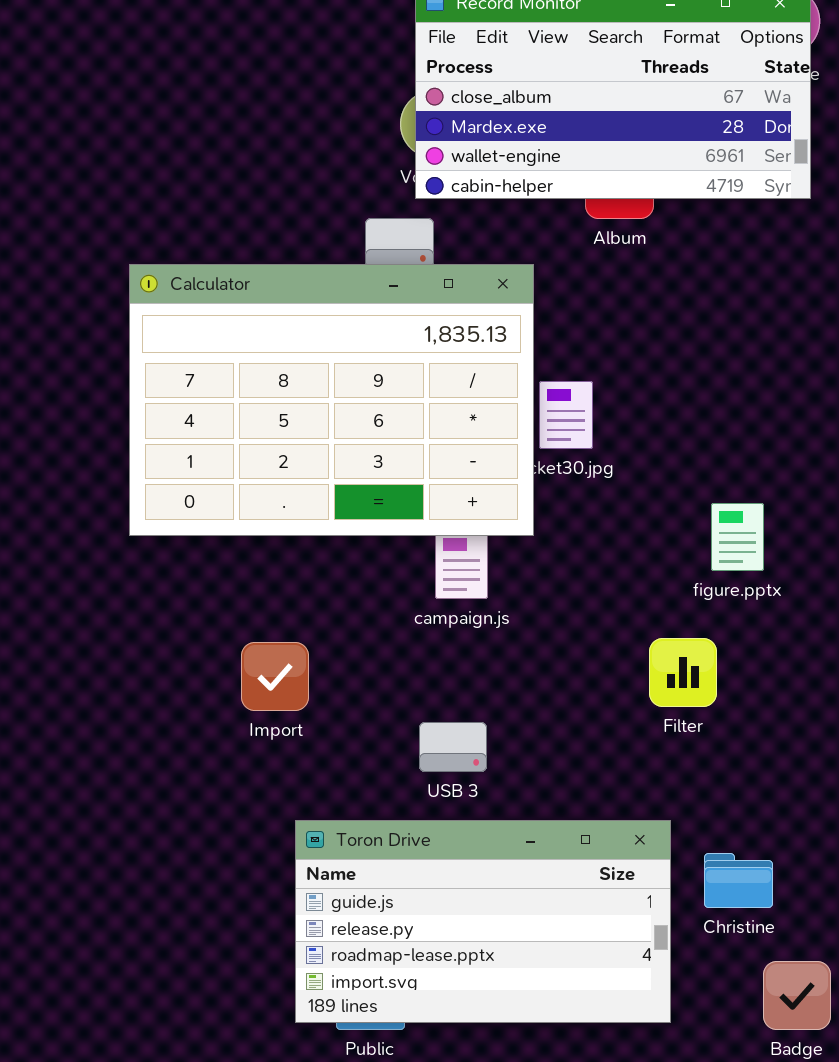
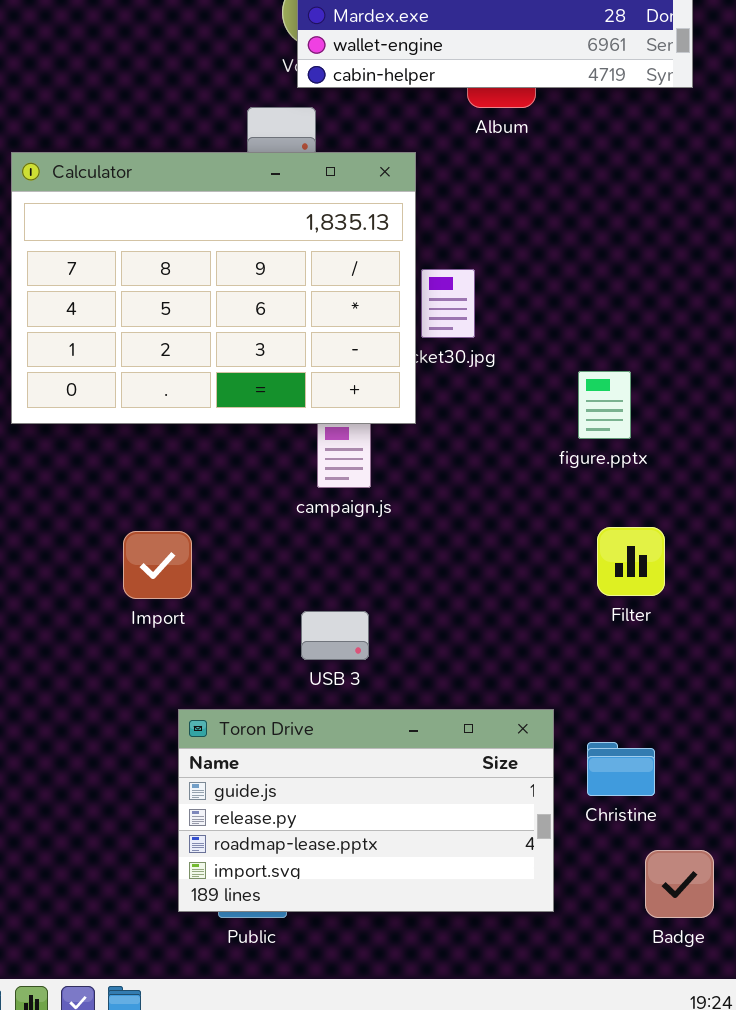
figure.pptx: [711,503,764,571] -> [578,371,631,439], moved
Filter: [649,638,717,707] -> [597,527,665,596], moved

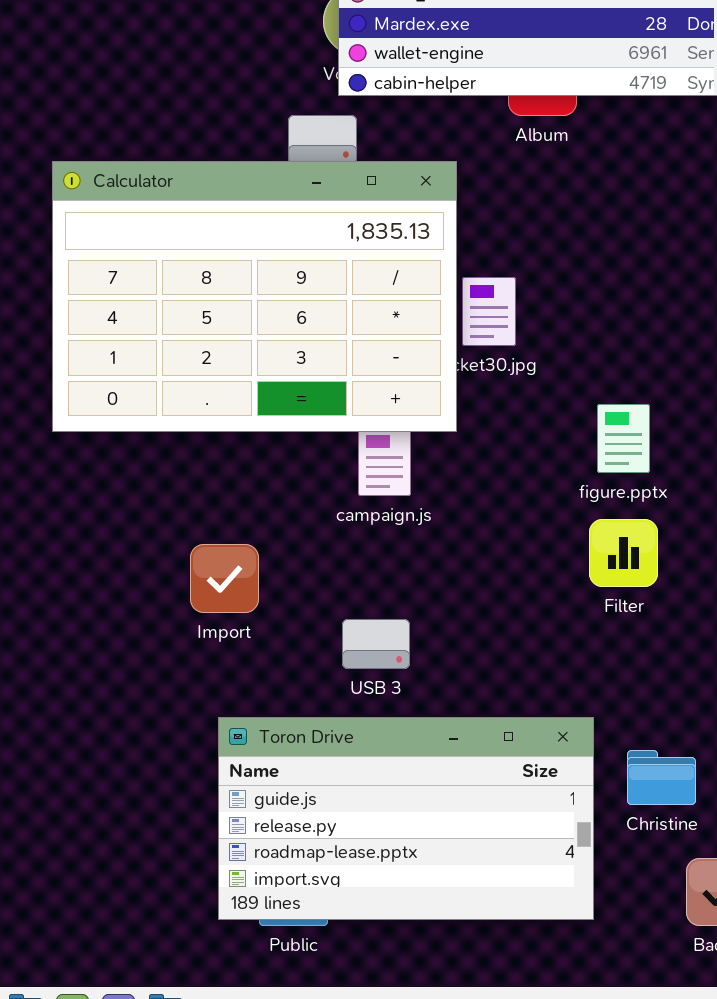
figure.pptx: [578,371,631,439] -> [597,404,650,473], moved
Filter: [597,527,665,596] -> [589,519,658,587], moved
Import: [123,531,192,599] -> [190,544,259,613], moved

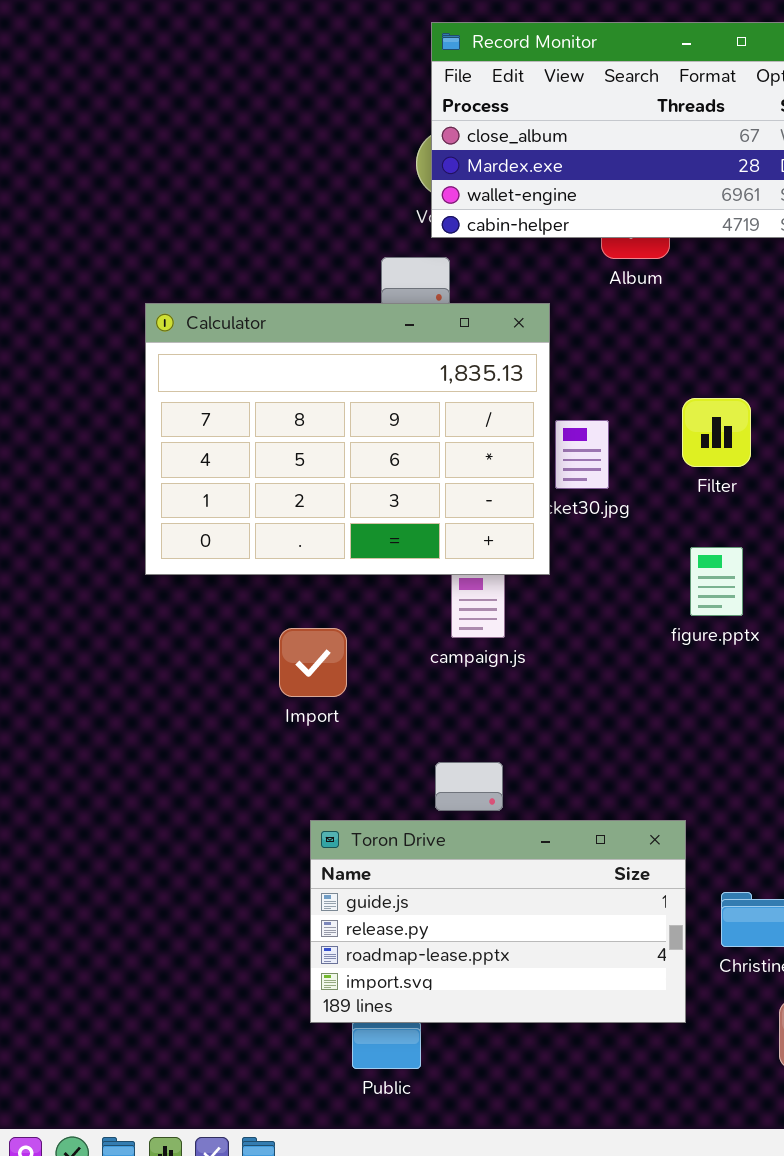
Filter: [589,519,658,587] -> [682,398,751,467], moved
Import: [190,544,259,613] -> [279,628,347,697], moved
Toron Drive: [218,717,594,920] -> [310,820,686,1023], moved

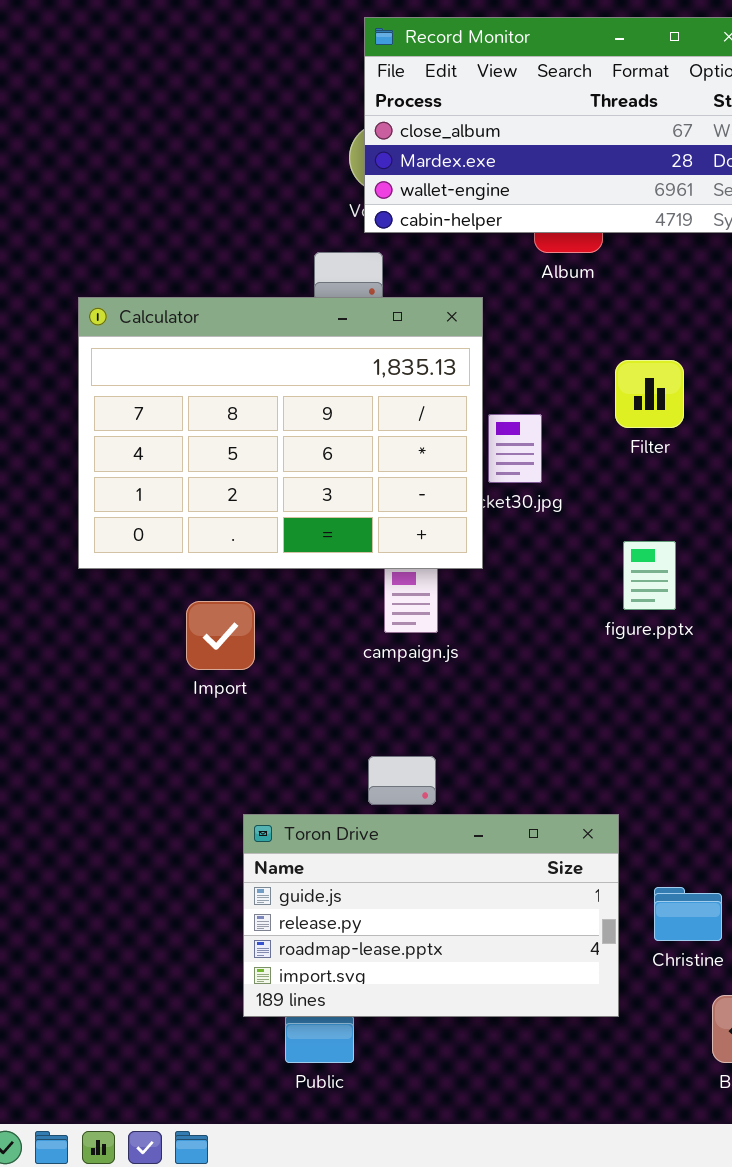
Filter: [682,398,751,467] -> [615,360,684,428], moved
Import: [279,628,347,697] -> [186,601,255,670], moved

